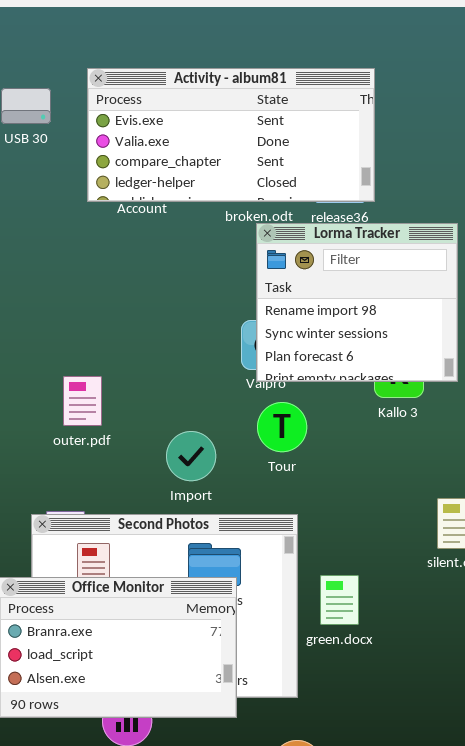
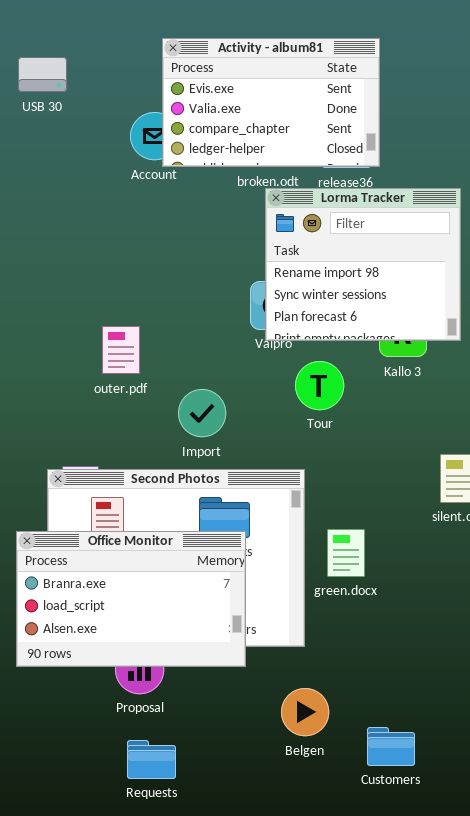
Activity - album81: [87,68,375,202] -> [162,38,380,167], resized
outer.pdf: [63,376,102,426] -> [102,326,140,374], moved
Tour: [257,402,307,452] -> [295,361,344,410], moved

